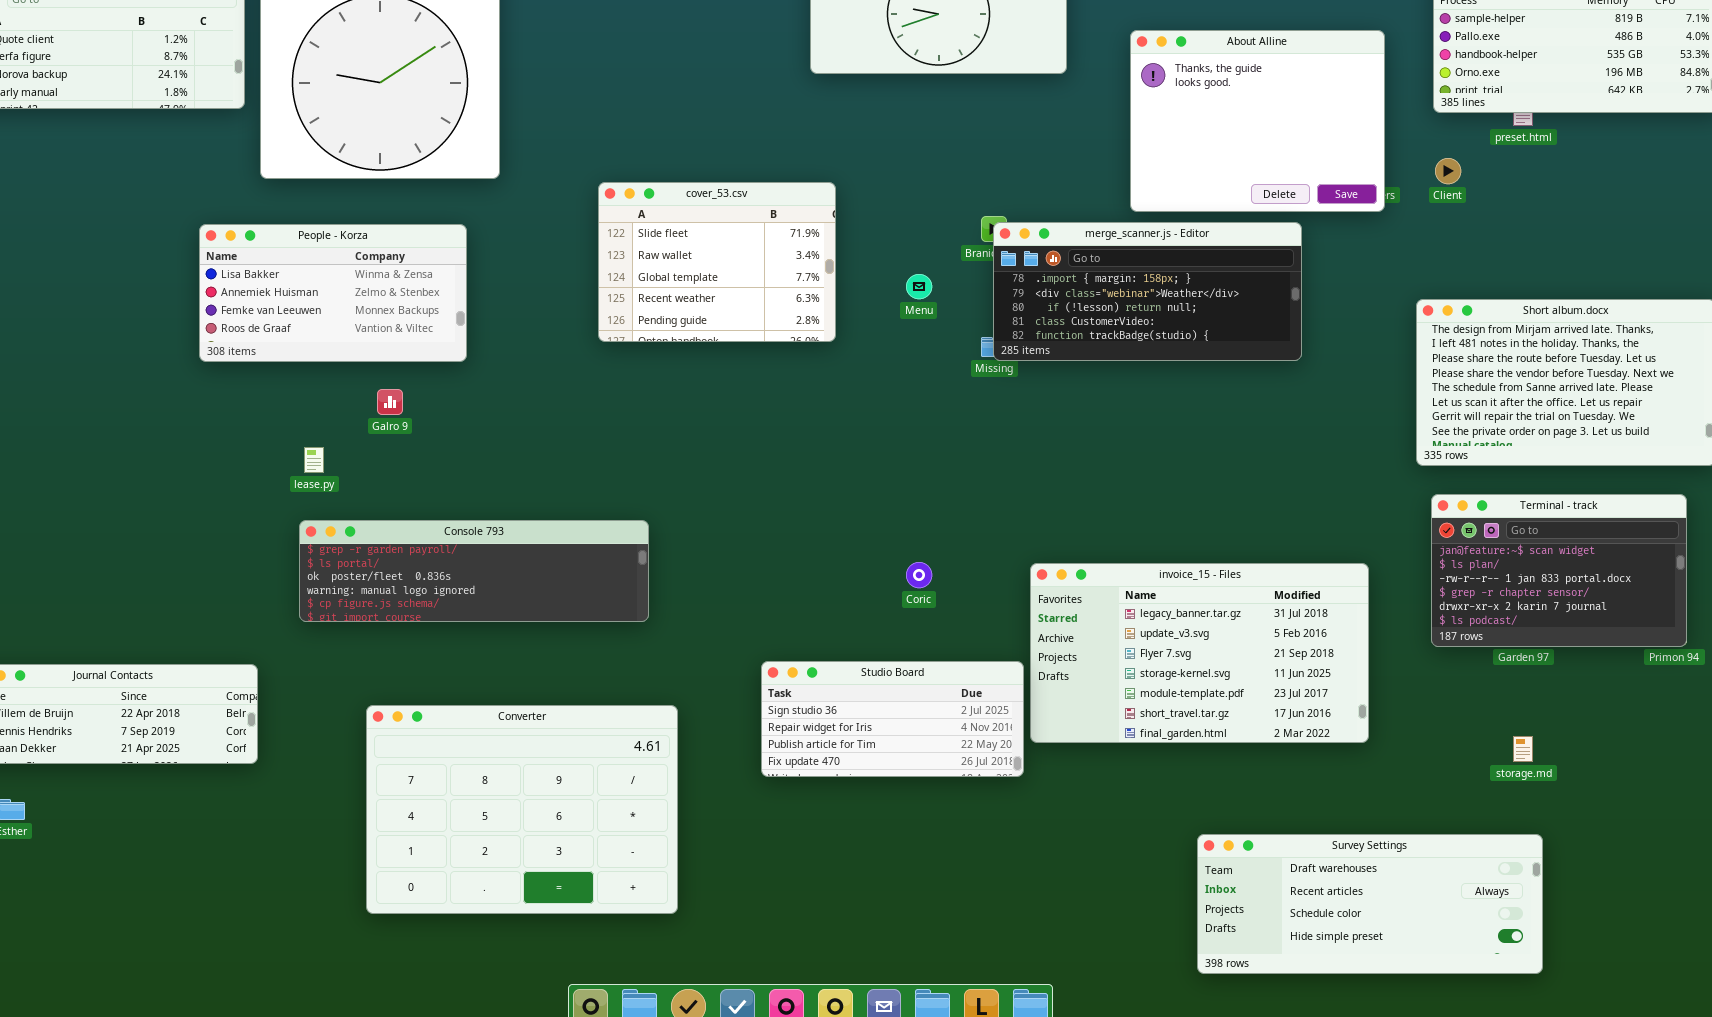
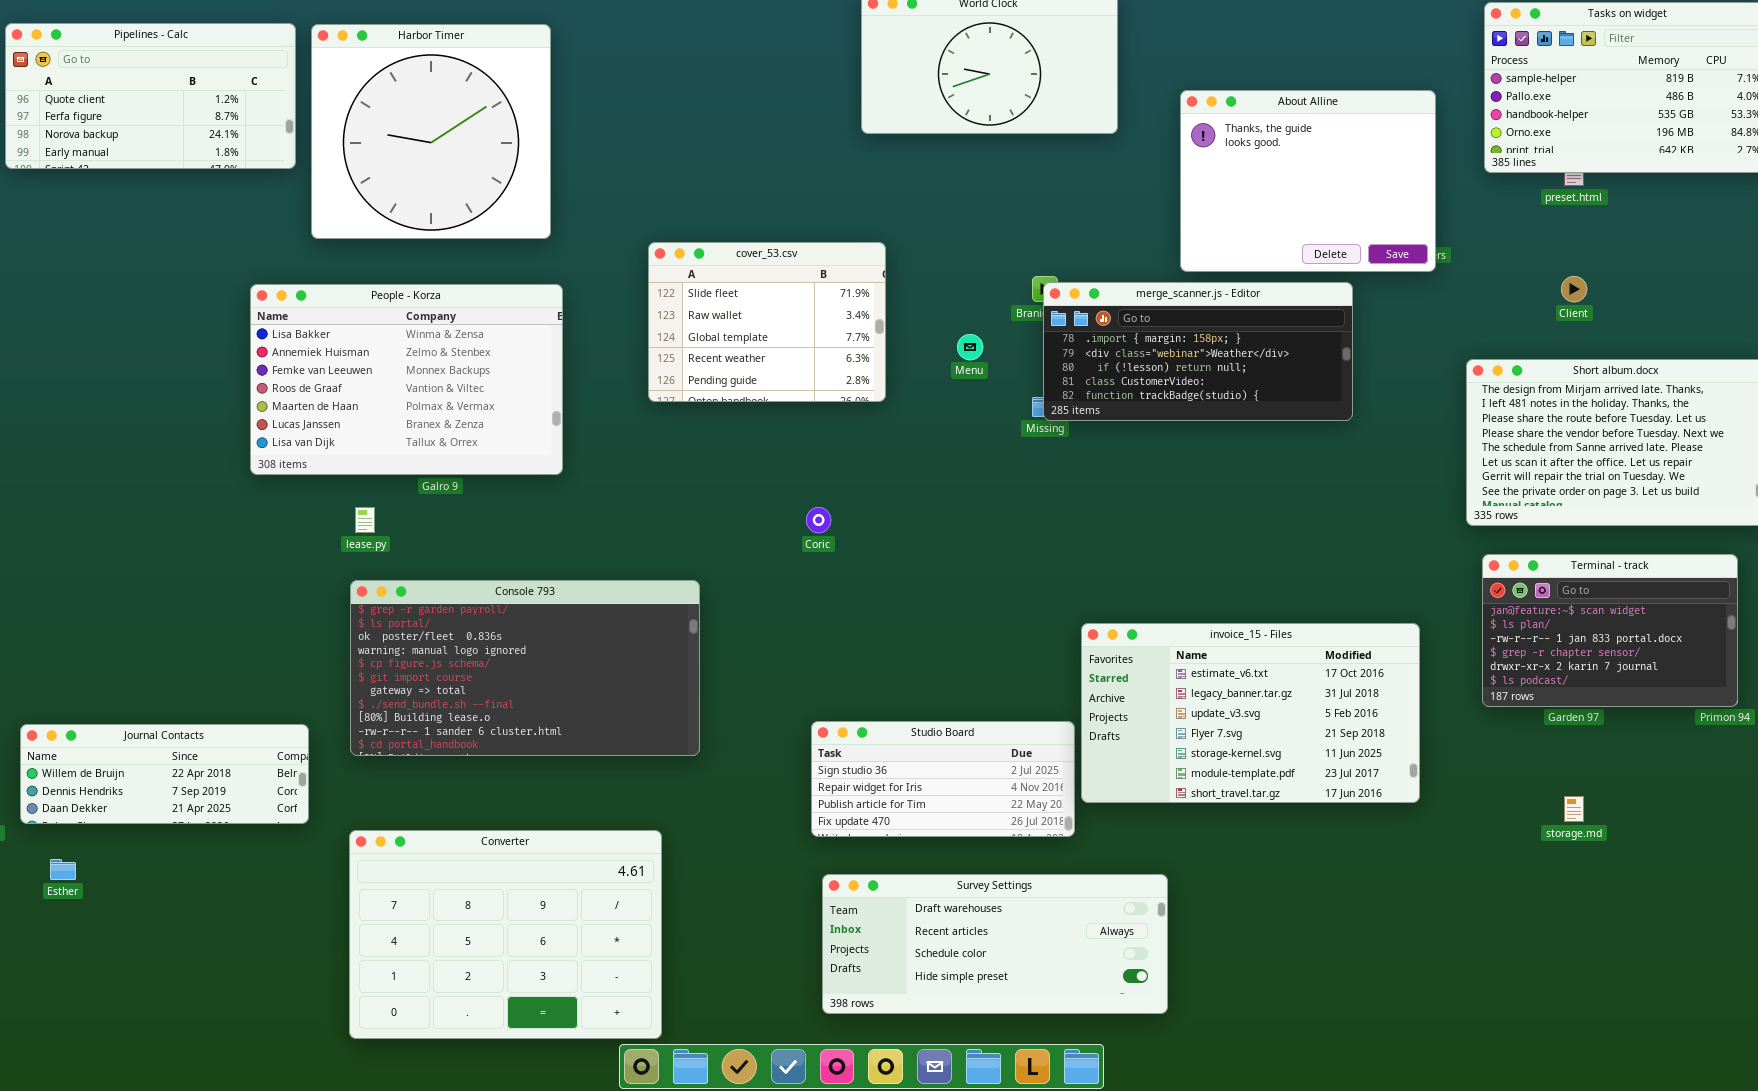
Client: [1435,158,1461,184] -> [1561,276,1587,302], moved
People - Korza: [199,224,467,362] -> [250,284,563,475], resized
Console 793: [299,520,649,622] -> [350,580,700,756], resized
Coric: [906,562,932,588] -> [806,507,831,533], moved
invoice_15 - Files: [1030,563,1369,743] -> [1081,623,1420,803], scrolled up 1 row
Converter: [366,705,678,914] -> [349,830,662,1039], moved
Survey Settings: [1197,834,1543,974] -> [822,874,1168,1014], moved

